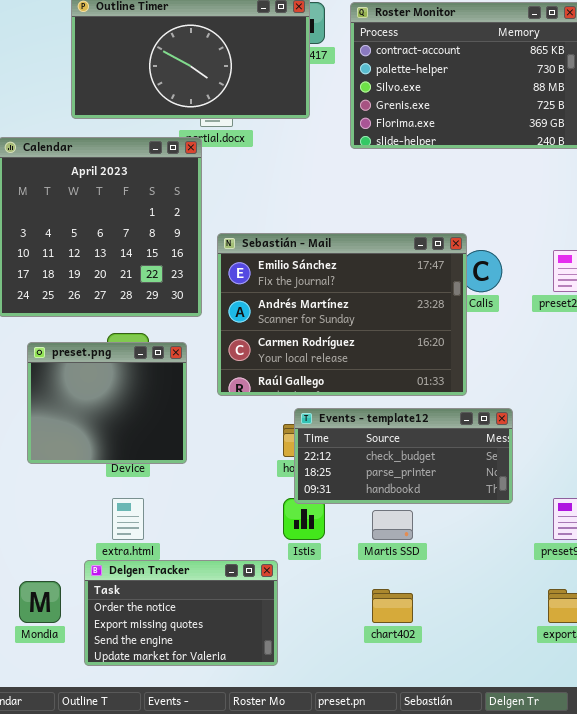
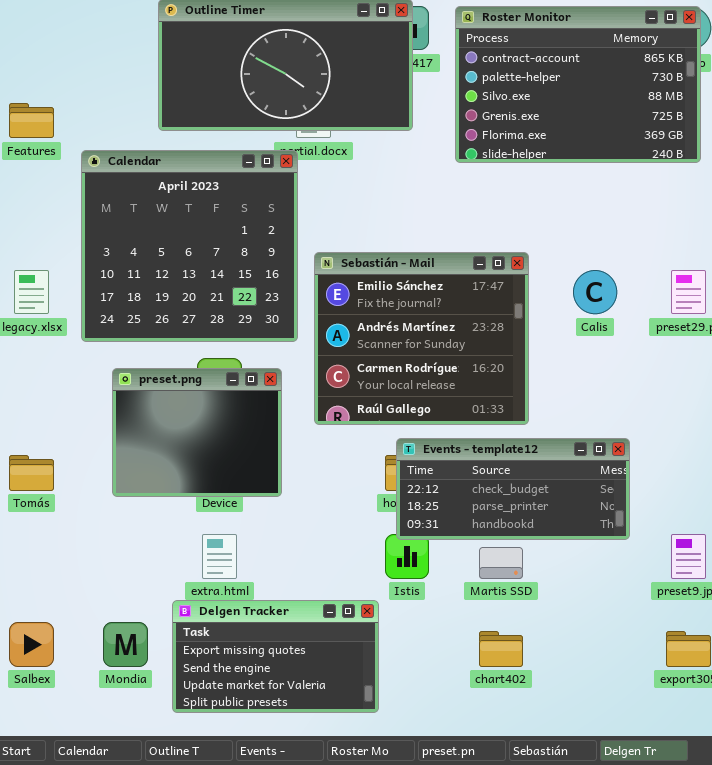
Sebastián - Mail: [217,233,467,396] -> [314,252,529,425], resized
Delgen Tracker: [84,560,278,666] -> [172,600,379,713], scrolled down 1 row

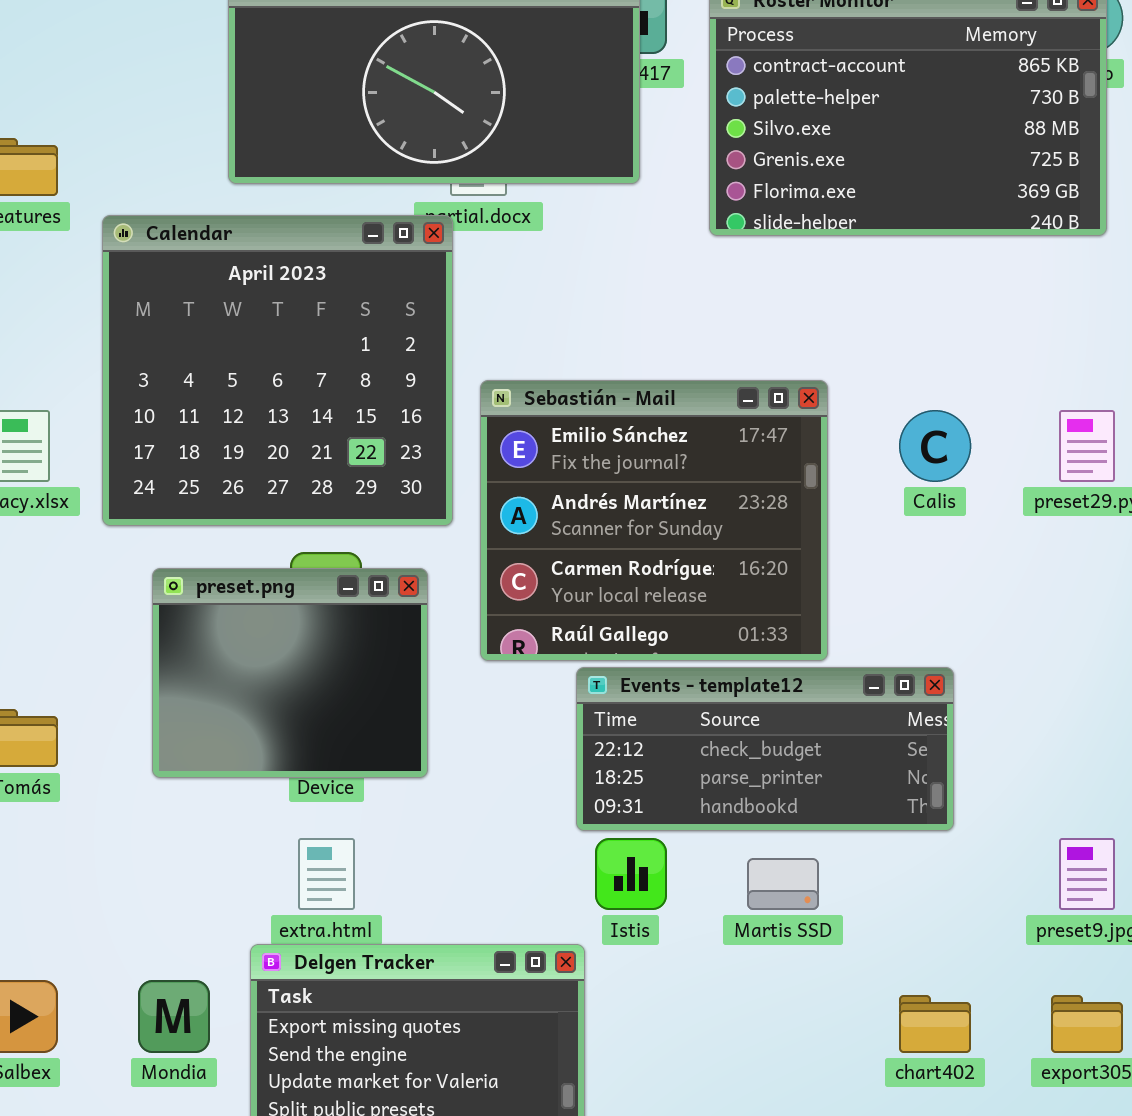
Events - template12: [396,438,630,540] -> [576,667,954,831], moved
chart402: [479,631,523,667] -> [899,995,971,1053], moved

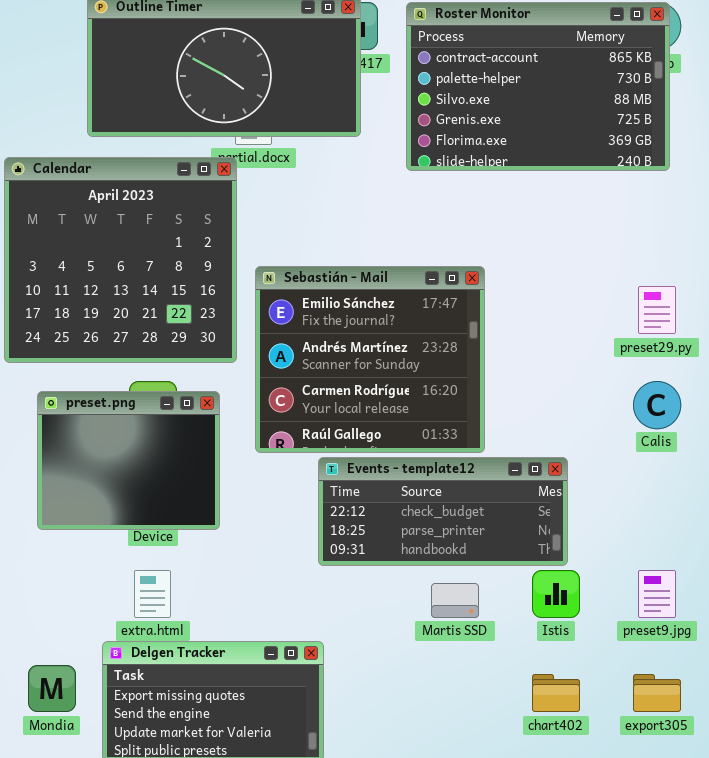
Calis: [899,410,971,482] -> [633,381,681,429], moved
Istis: [595,838,667,910] -> [532,570,580,618], moved

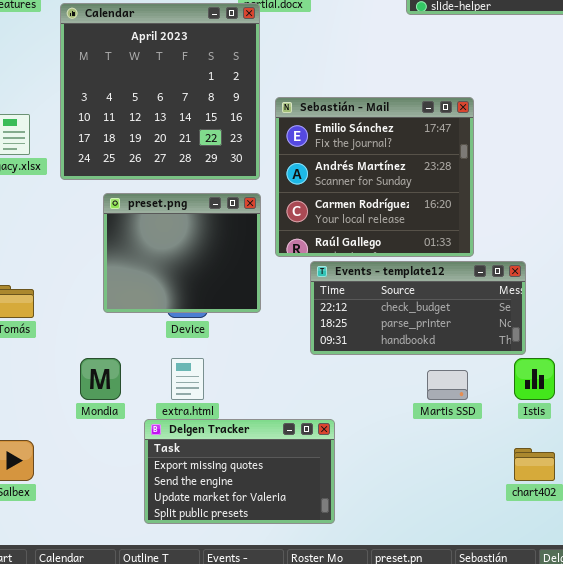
preset.png: [37,391,220,530] -> [103,193,261,313], moved
Events - template12: [318,457,568,566] -> [310,261,526,355], moved
Mondia: [28,665,76,712] -> [80,358,121,400], moved

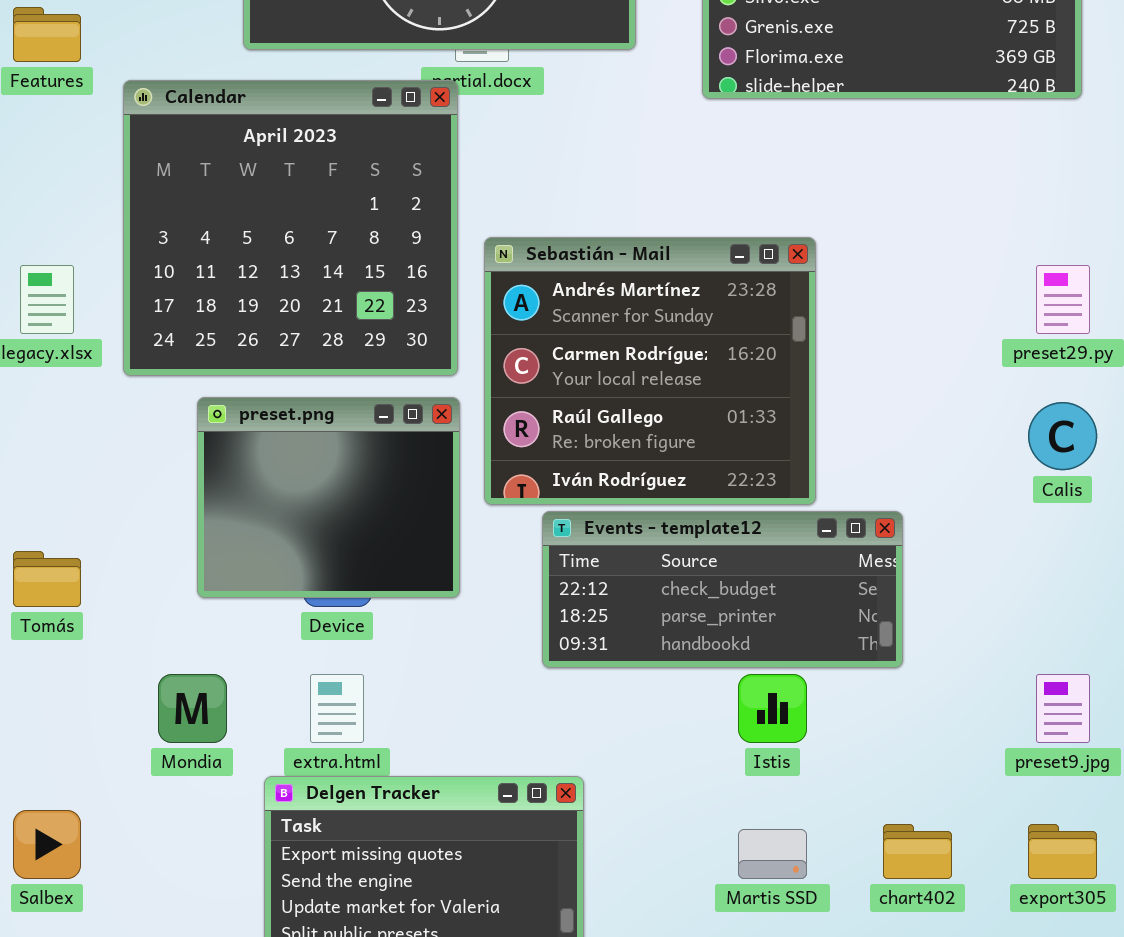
Sebastián - Mail: [275,97,474,257] -> [484,237,816,505], scrolled down 1 row
Istis: [514,358,555,400] -> [738,674,807,743], moved
Martis SSD: [427,370,468,400] -> [738,829,807,879], moved

